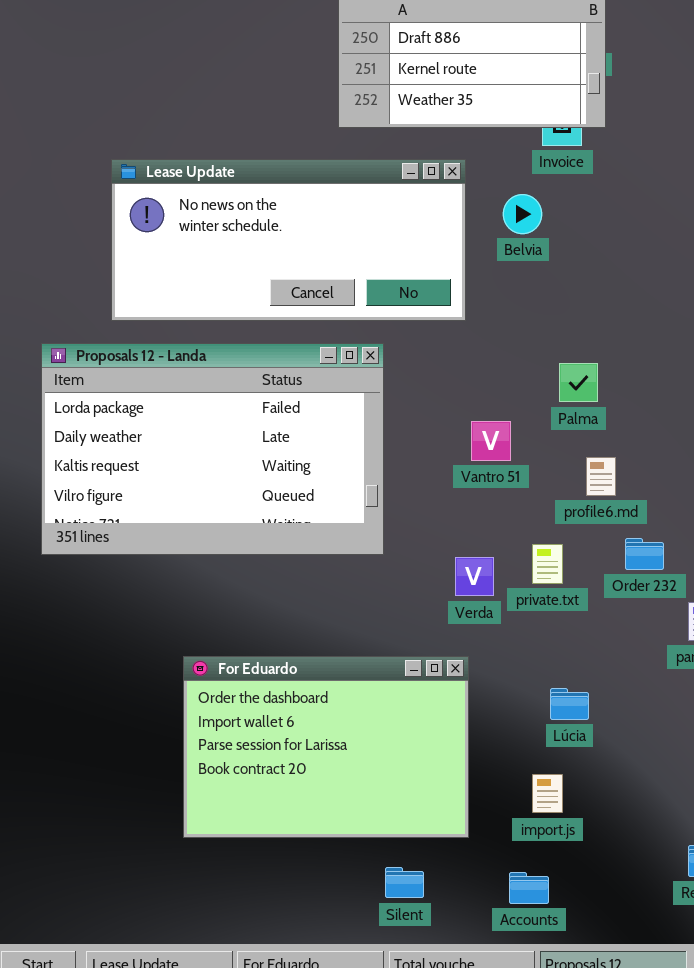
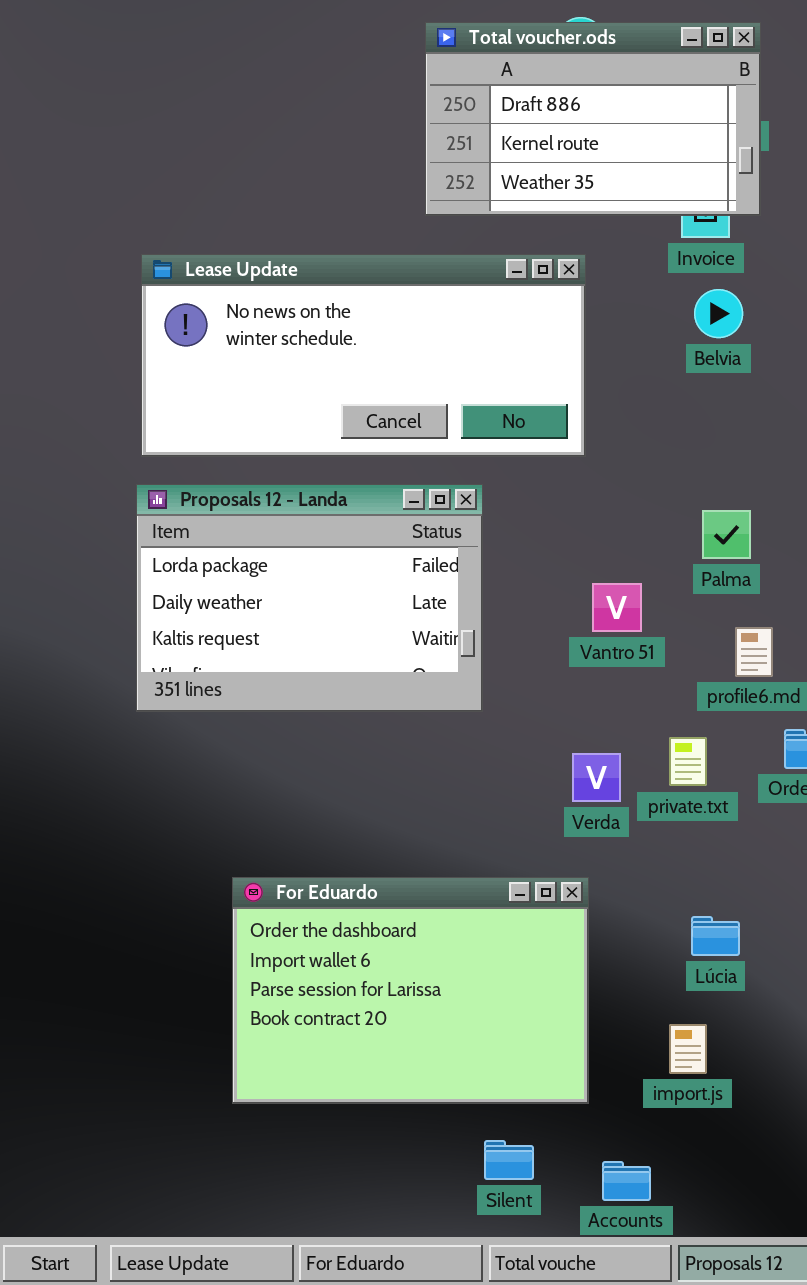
Belvia: [503,194,542,234] -> [694,289,743,338], moved
Proposals 12 - Landa: [41,343,384,555] -> [136,484,483,712], resized
Accounts: [509,872,549,904] -> [602,1161,651,1201], moved

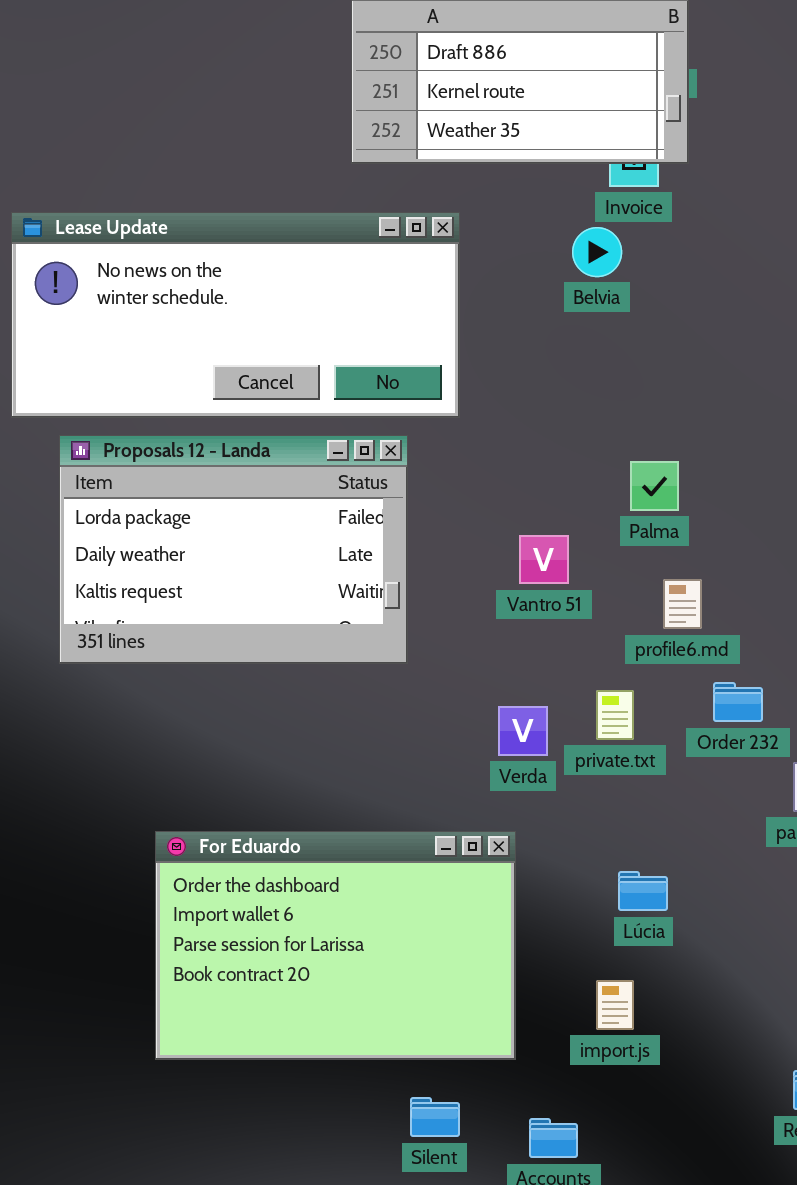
Lease Update: [141,254,586,457] -> [11,212,460,418], moved
Belvia: [694,289,743,338] -> [572,227,622,277], moved

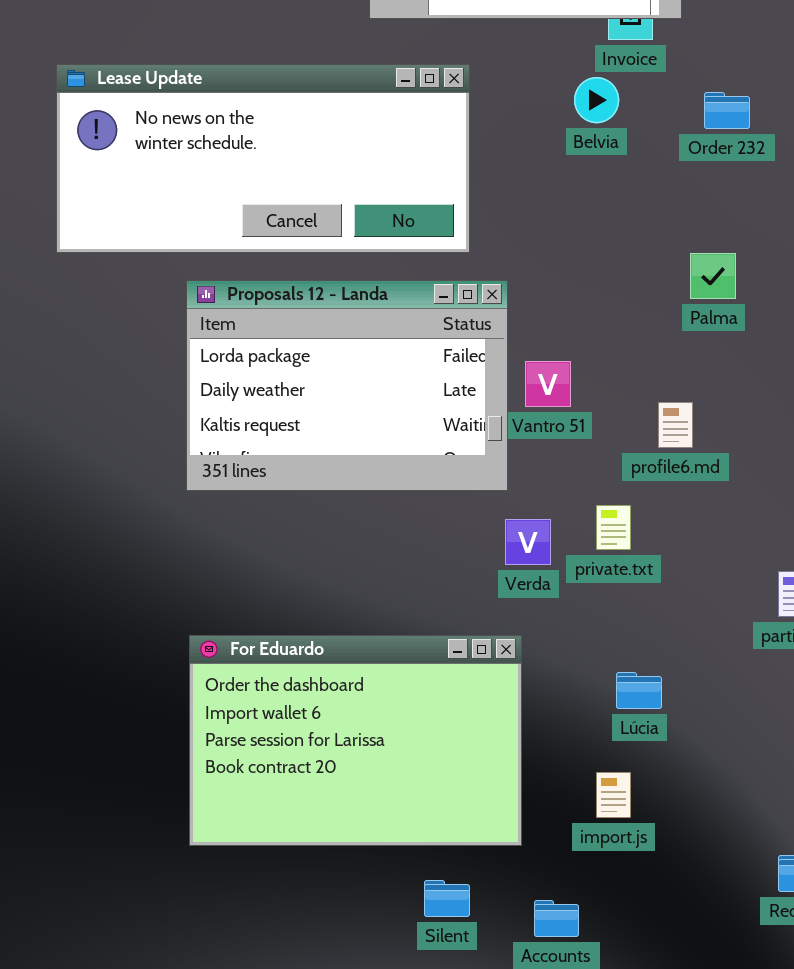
Proposals 12 - Landa: [59,435,408,664] -> [186,280,508,491], moved
Palma: [630,461,679,511] -> [690,253,736,299], moved
Order 232: [713,682,763,722] -> [704,92,750,129], moved

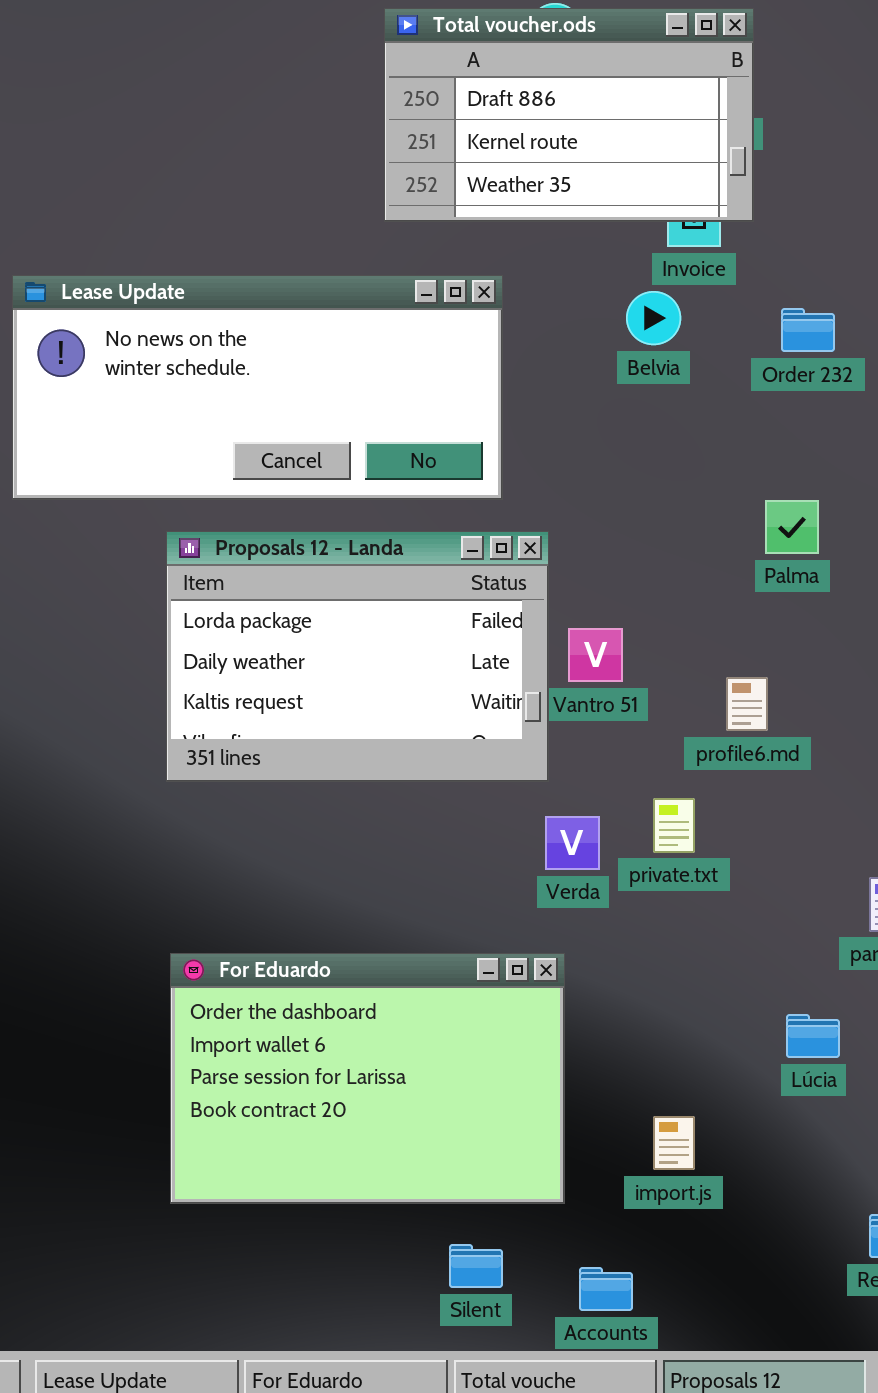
Lúcia: [616,672,662,709] -> [786,1014,840,1058], moved

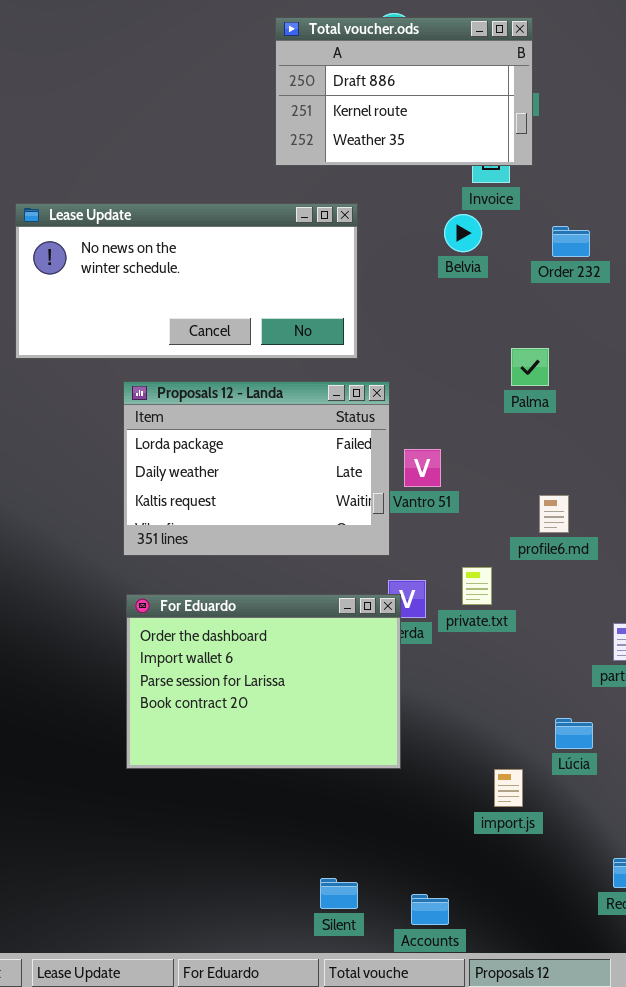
Palma: [765,500,819,554] -> [511,348,549,386], moved
profile6.md: [726,677,768,731] -> [539,495,569,533], moved
For Eduardo: [170,953,565,1204] -> [126,594,401,769], moved
import.js: [653,1116,695,1170] -> [494,769,523,807], moved

